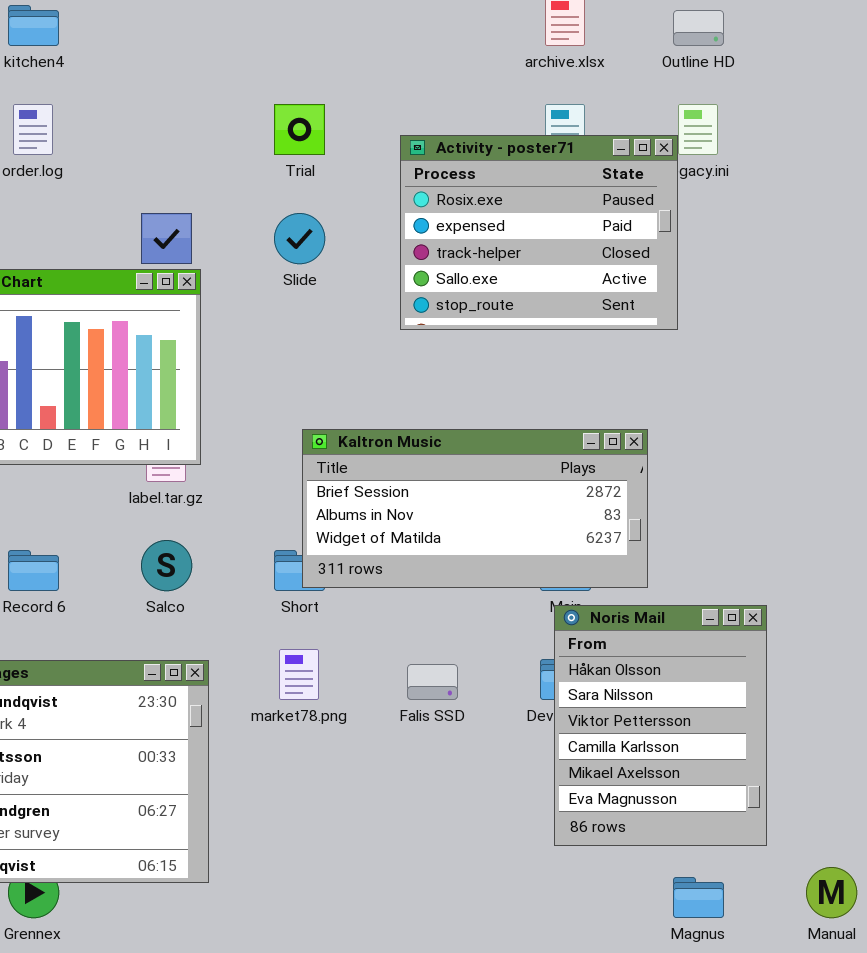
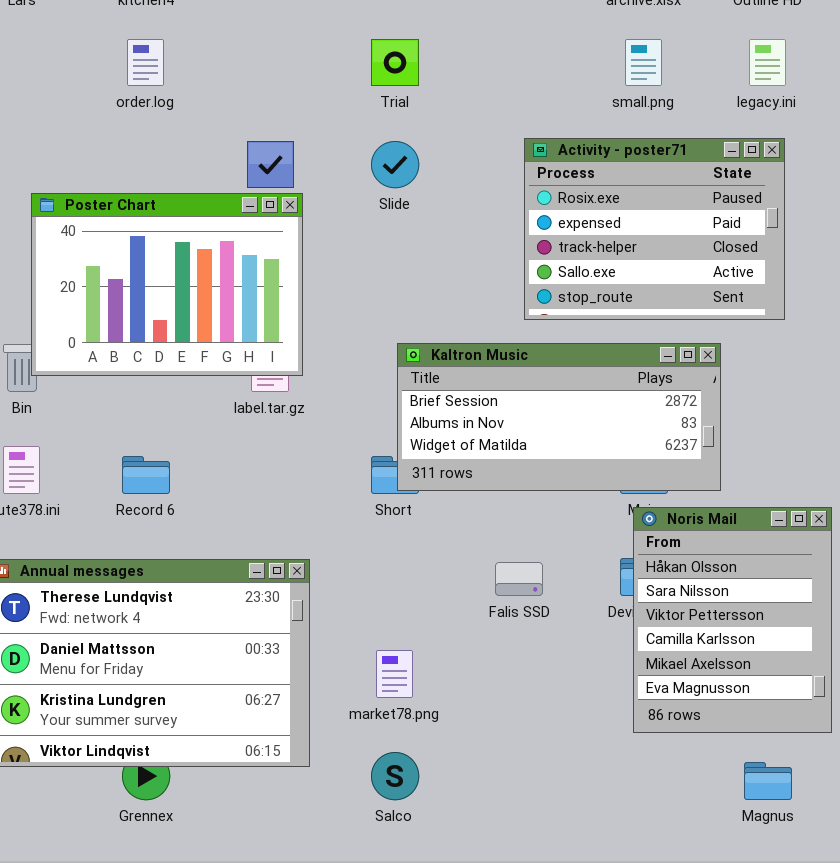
Activity - poster71: [400,135,678,330] -> [524,138,785,320], moved
Salco: [141,540,192,591] -> [371,752,419,800], moved
market78.png: [279,649,319,700] -> [376,650,413,698], moved

